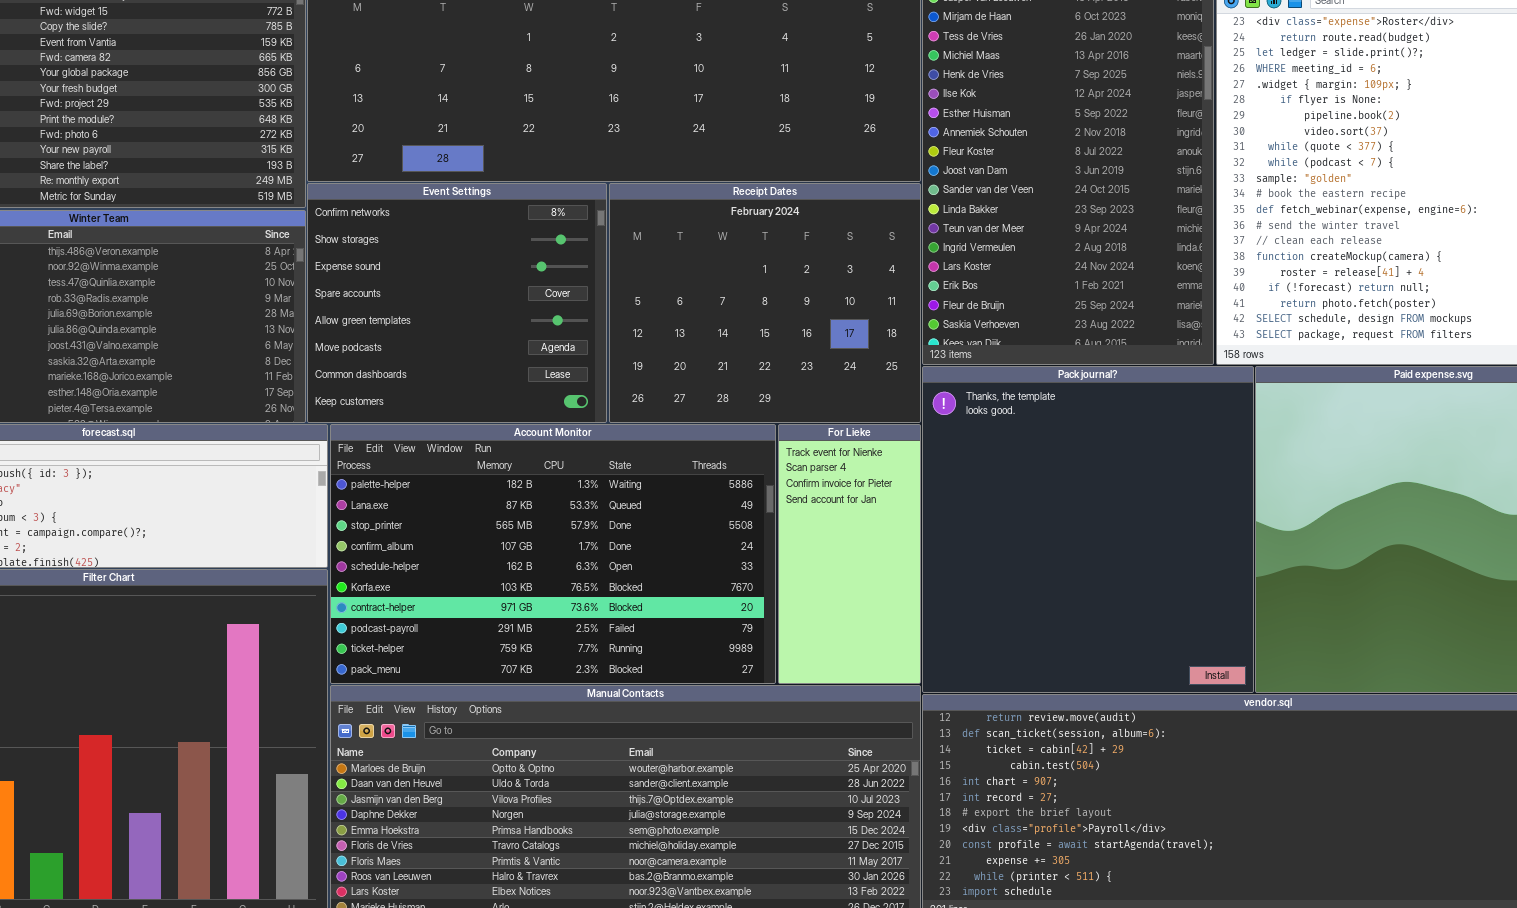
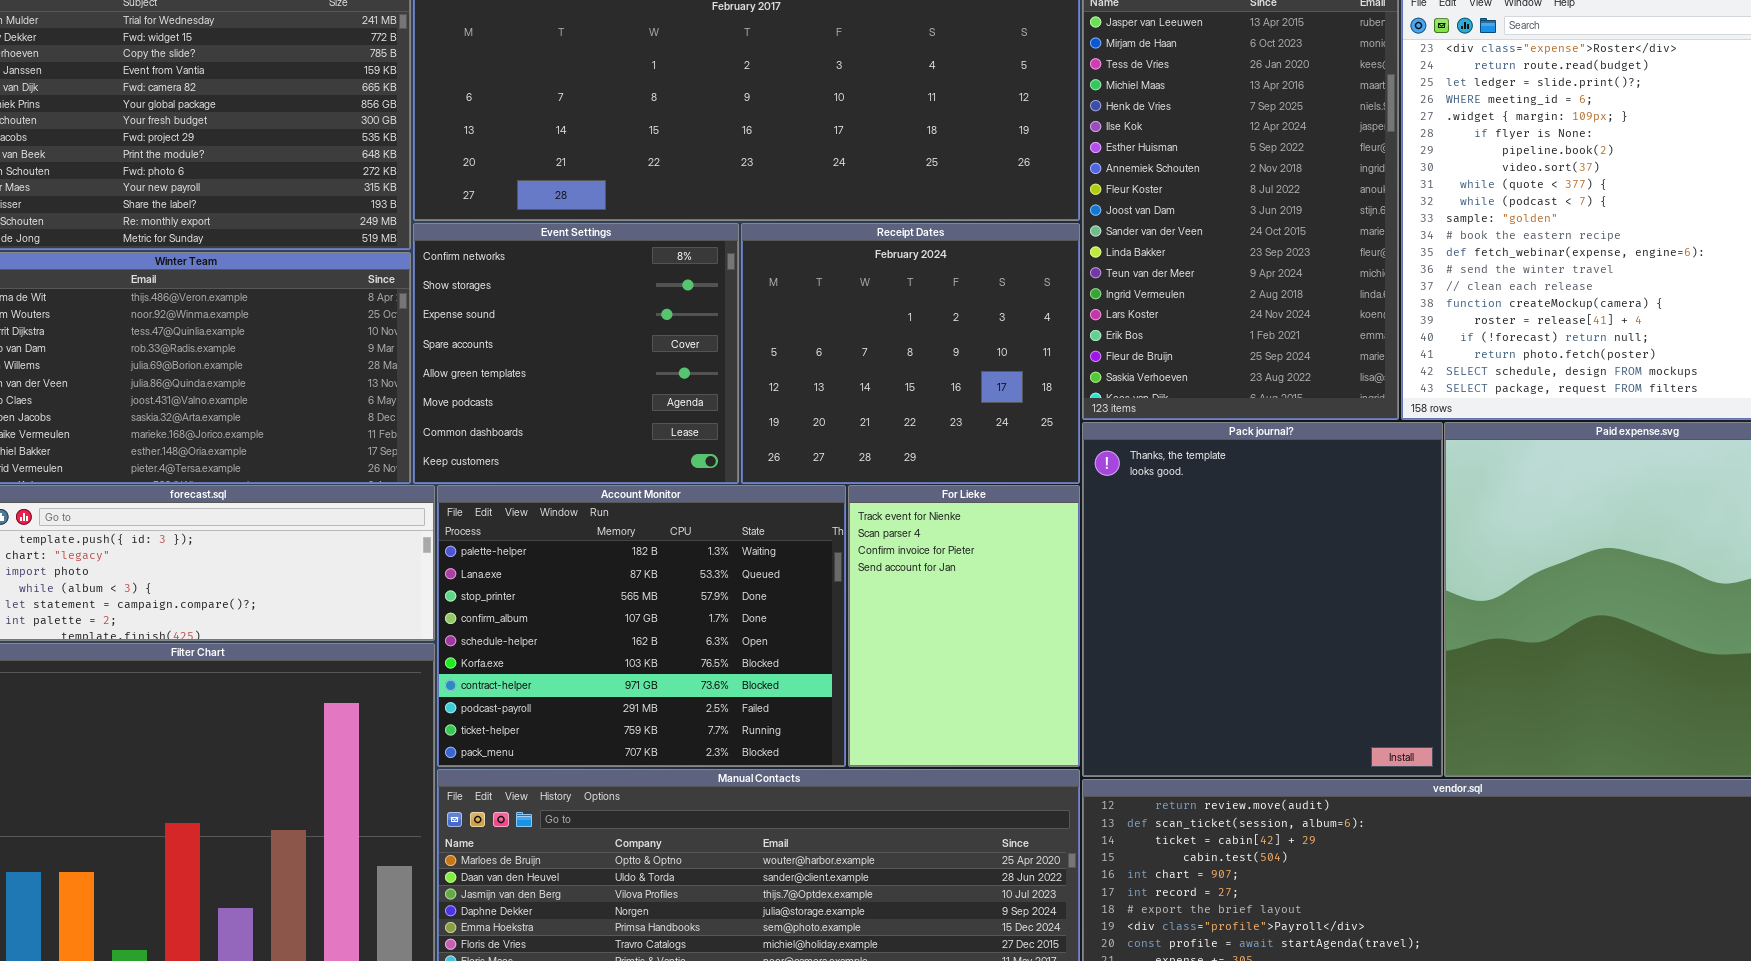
Account Monitor: [330,424,776,684] -> [437,485,846,767], resized
For Lieke: [778,424,921,684] -> [848,485,1080,767], resized

